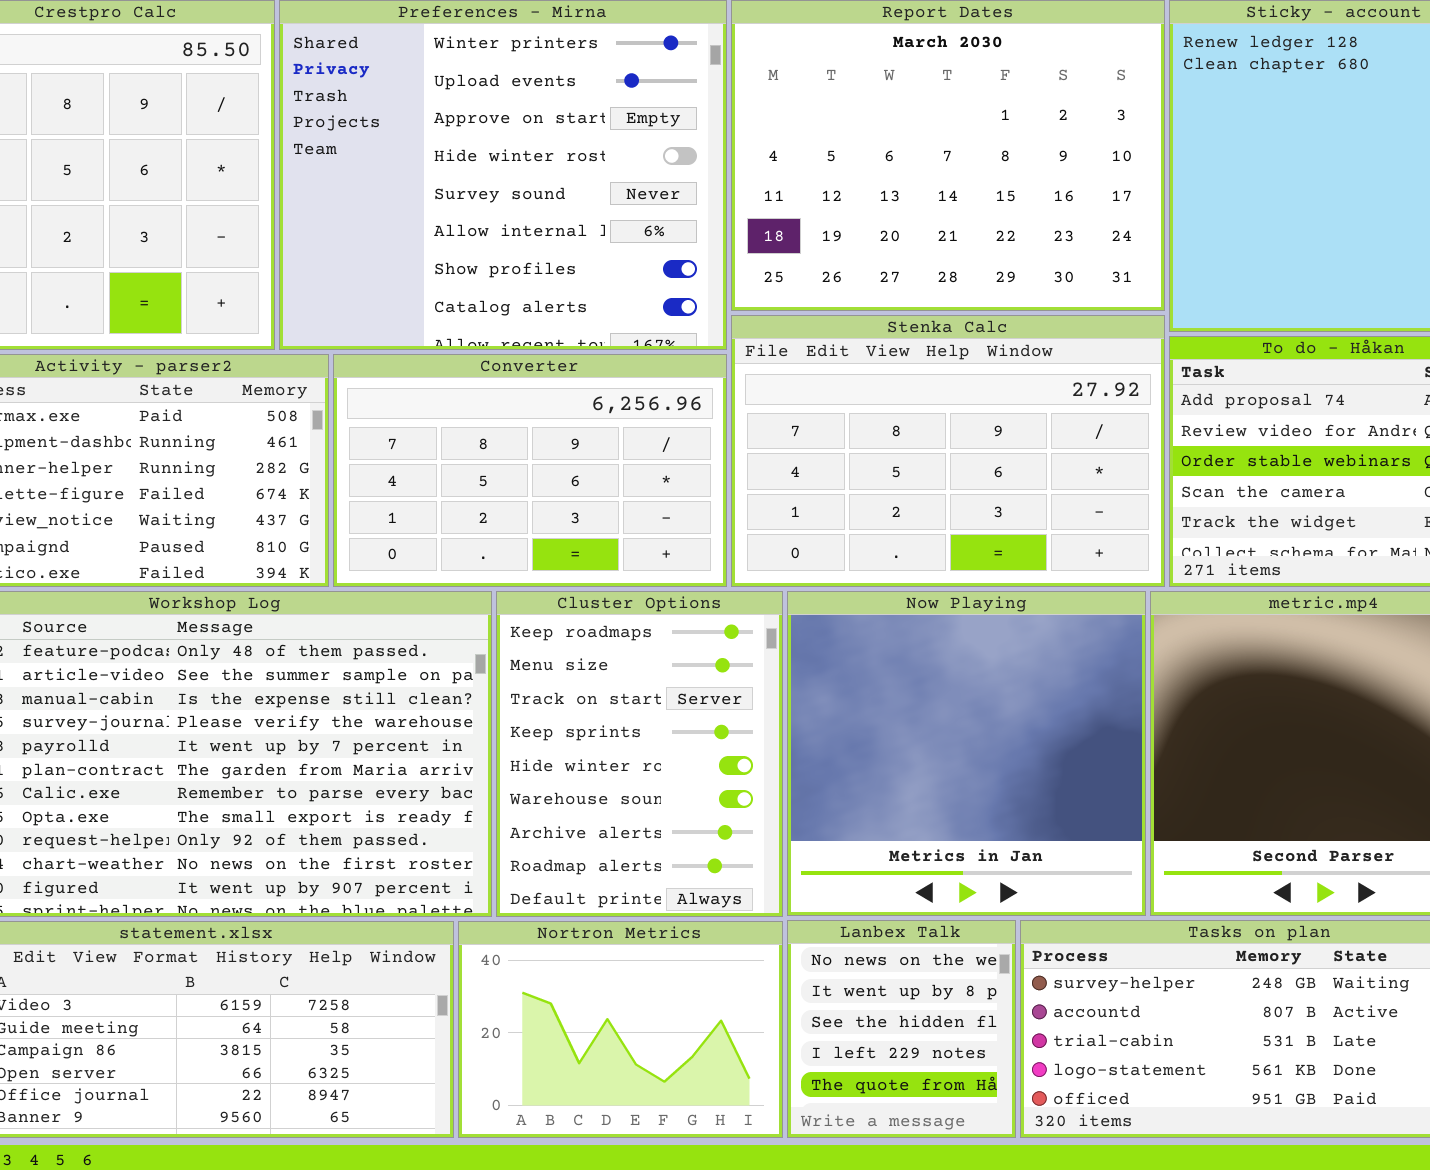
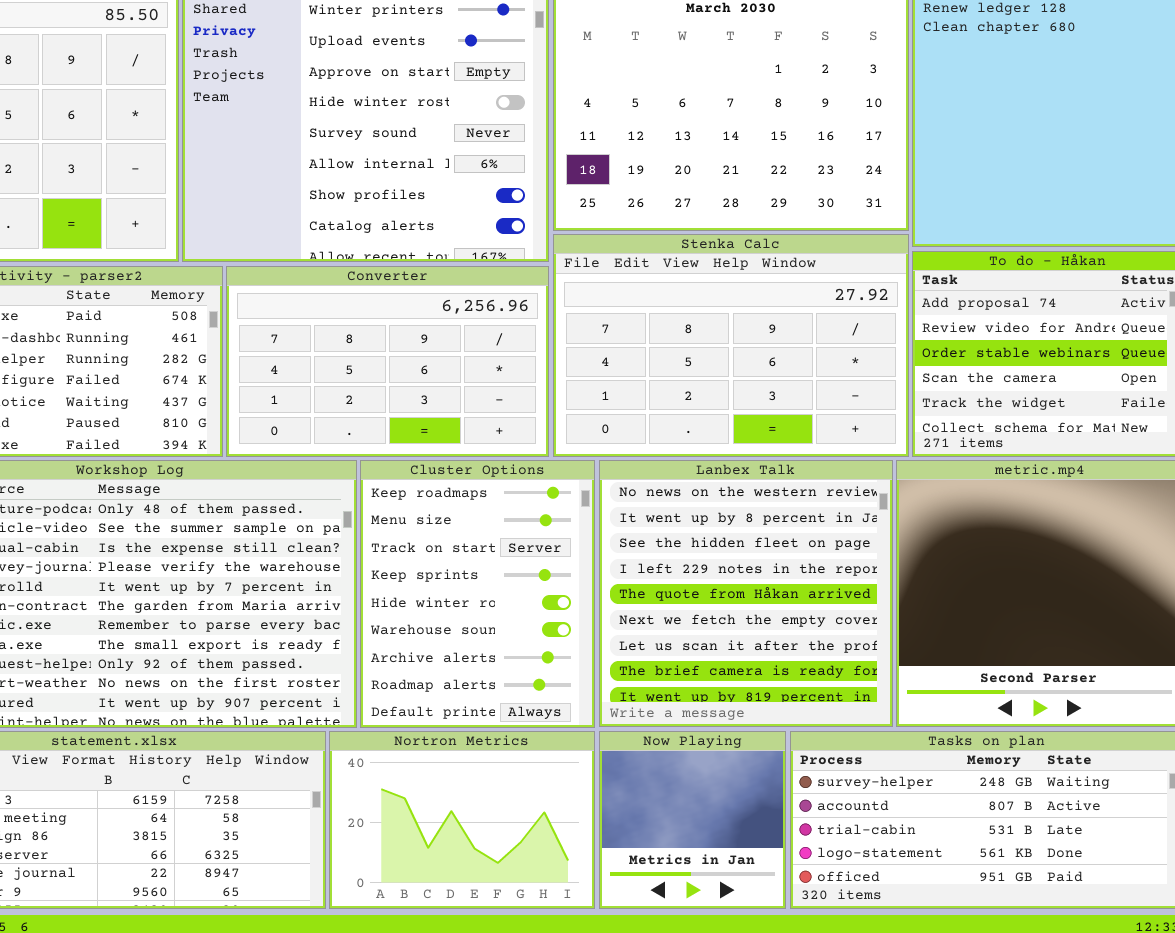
Now Playing: [787,591,1146,916] -> [599,731,786,909], moved, resized
Lanbex Talk: [787,920,1016,1138] -> [599,460,893,727], moved, resized

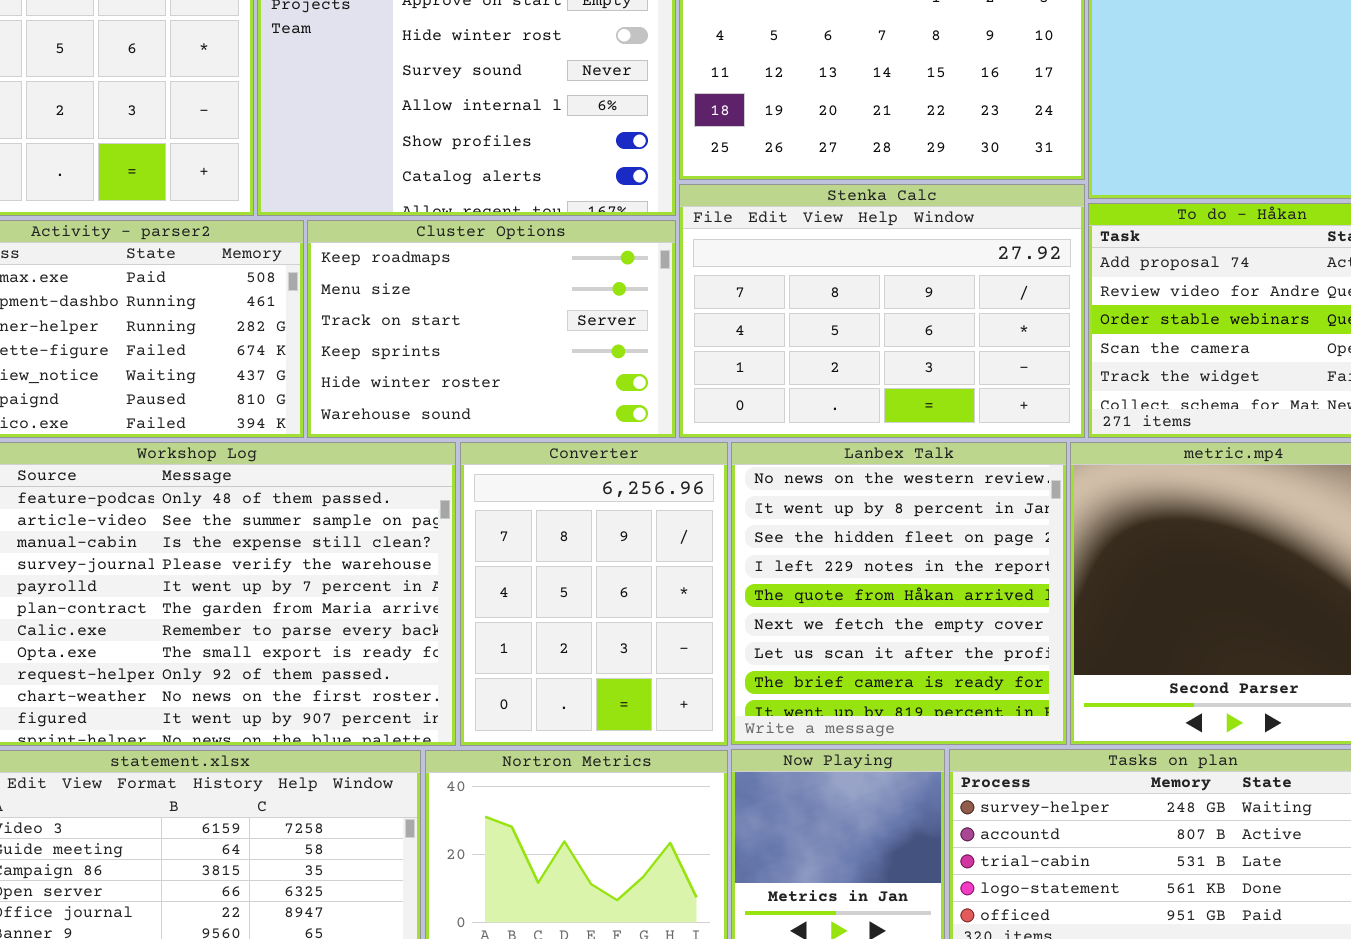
Converter: [226,266,549,457] -> [460,442,728,746], moved, resized
Cluster Options: [360,460,595,728] -> [307,220,676,438], moved, resized

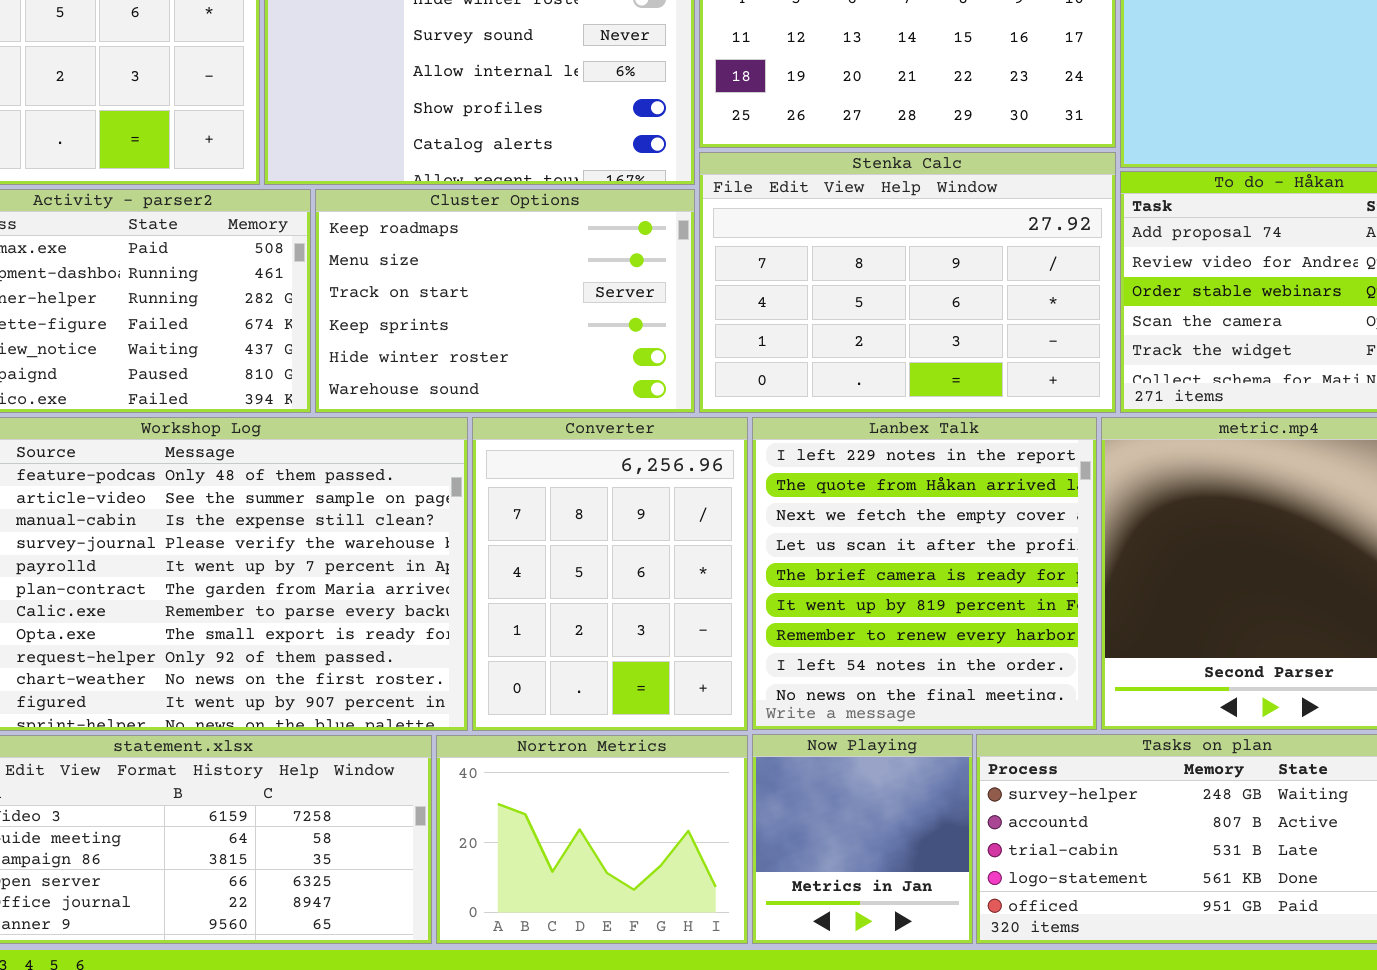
Lanbex Talk: [731,442,1067,745] -> [752,417,1097,730], scrolled down 3 rows

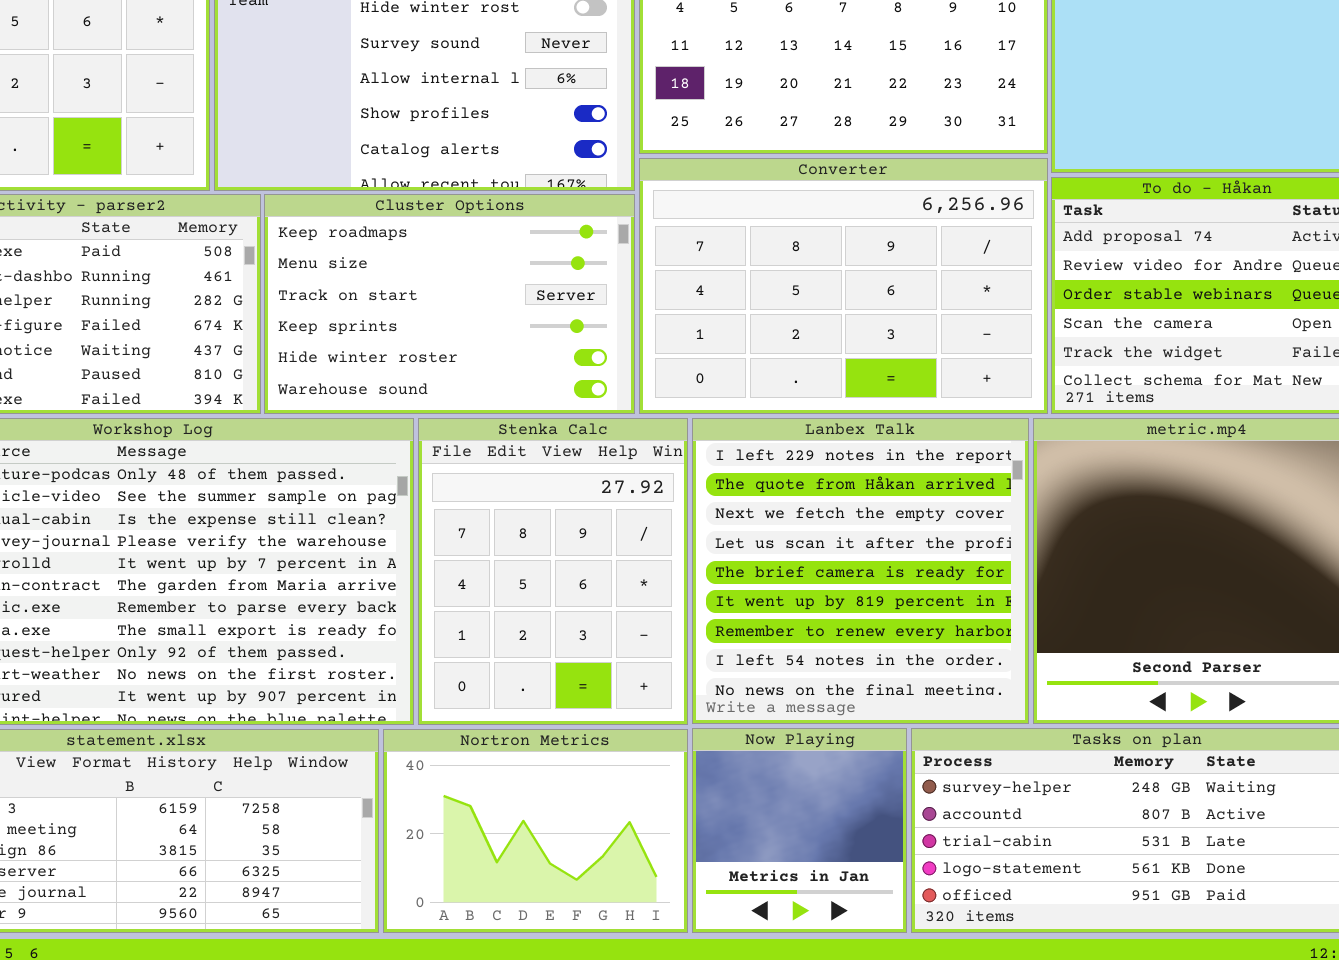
Stenka Calc: [699,152,1116,413] -> [418,418,688,725], moved, resized
Converter: [472,417,748,731] -> [639,158,1048,414], moved, resized

